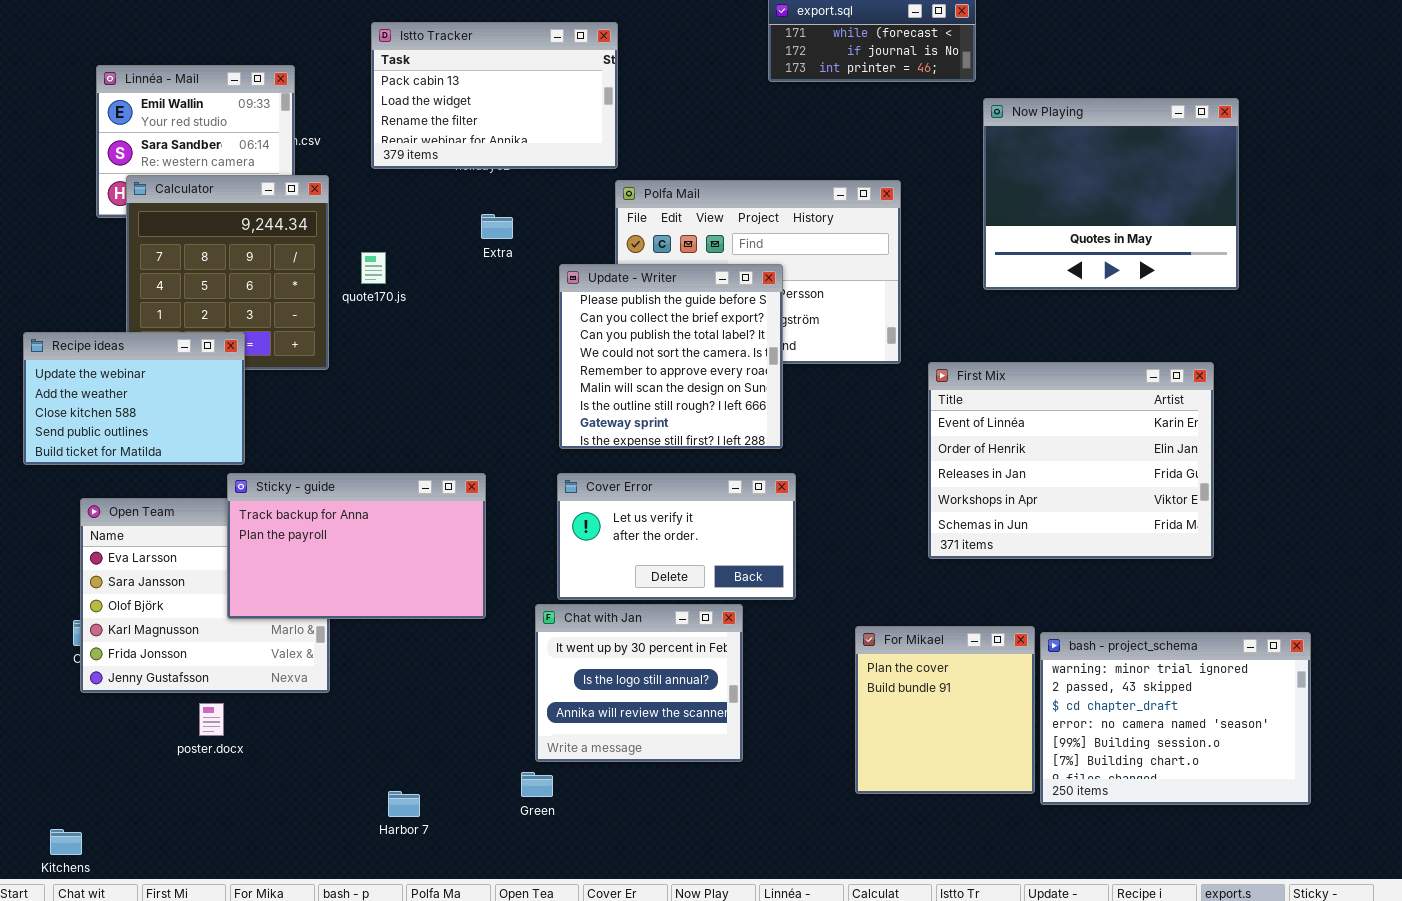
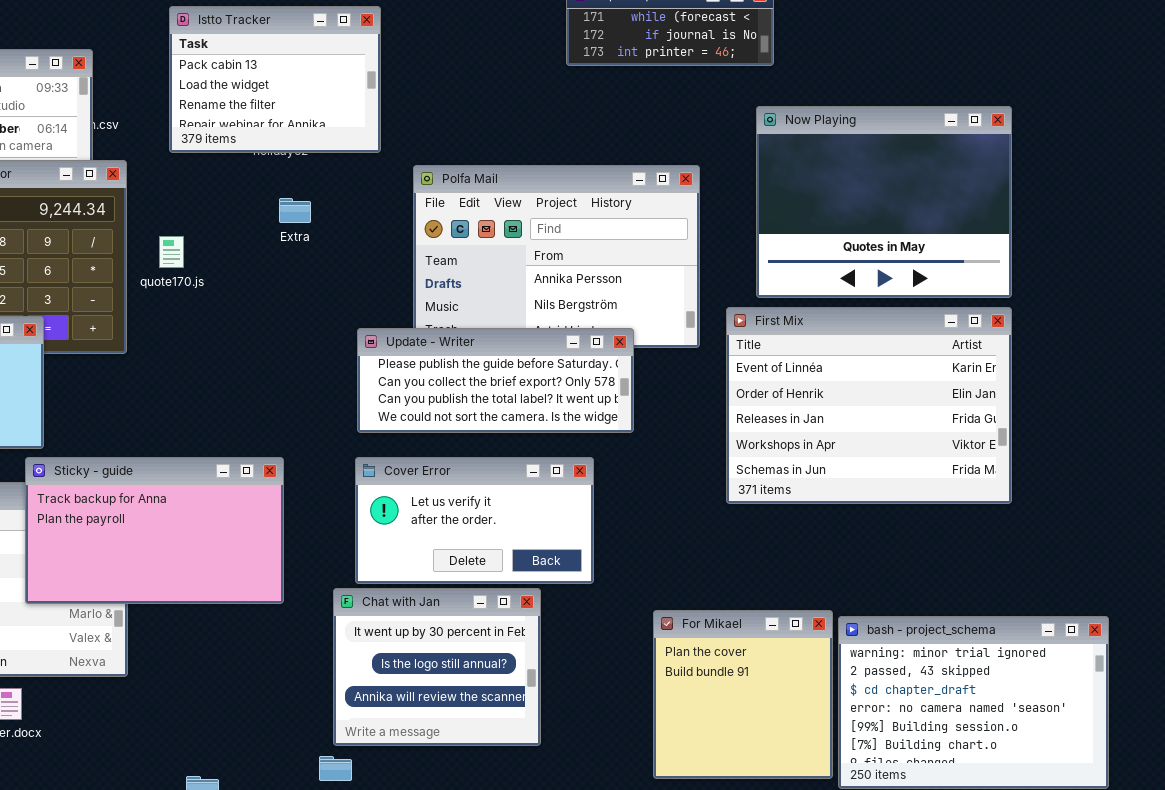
Istto Tracker: [371,22,618,169] -> [169,6,381,153], resized
Now Playing: [983,98,1239,290] -> [756,106,1012,298], moved
Update - Writer: [559,264,783,449] -> [357,328,634,433], resized
First Mix: [928,362,1214,559] -> [726,307,1012,504], moved

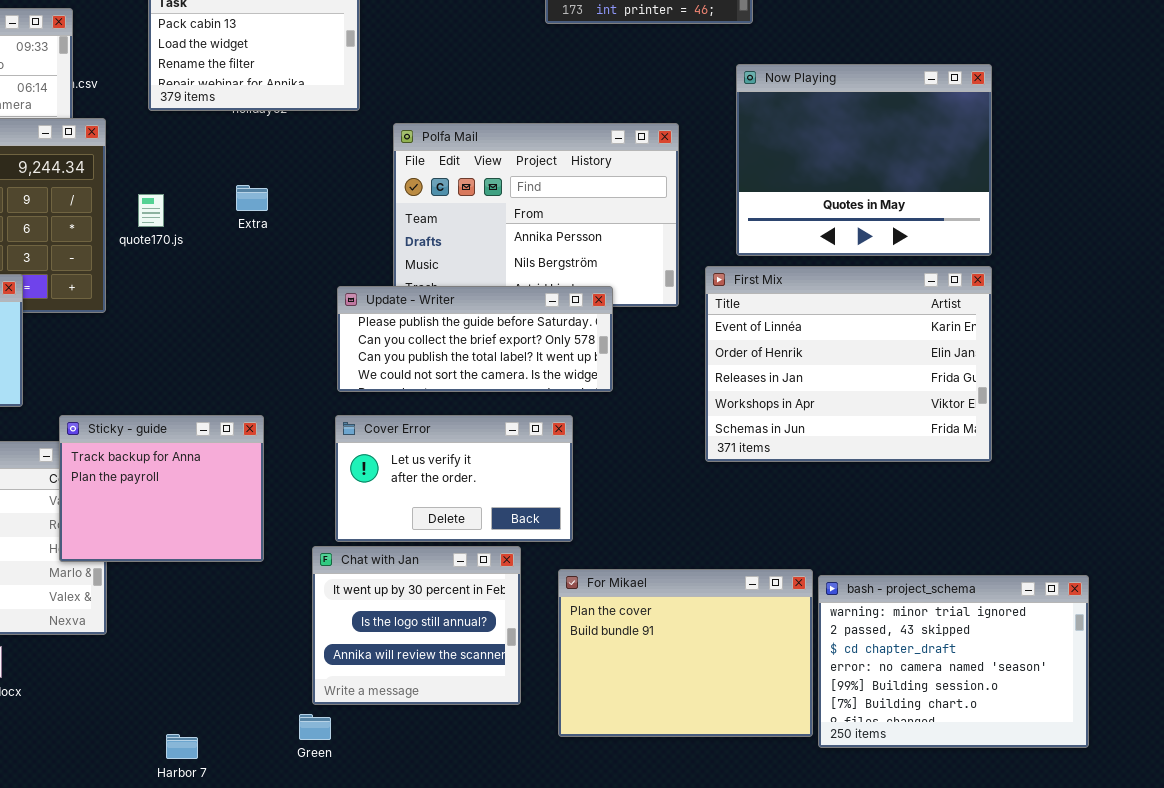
Extra: [279,198,311,223] -> [236,185,268,211], moved
Sticky - guide: [25,457,284,604] -> [59,415,264,562], resized
For Mikael: [653,610,833,779] -> [558,569,813,737], resized

